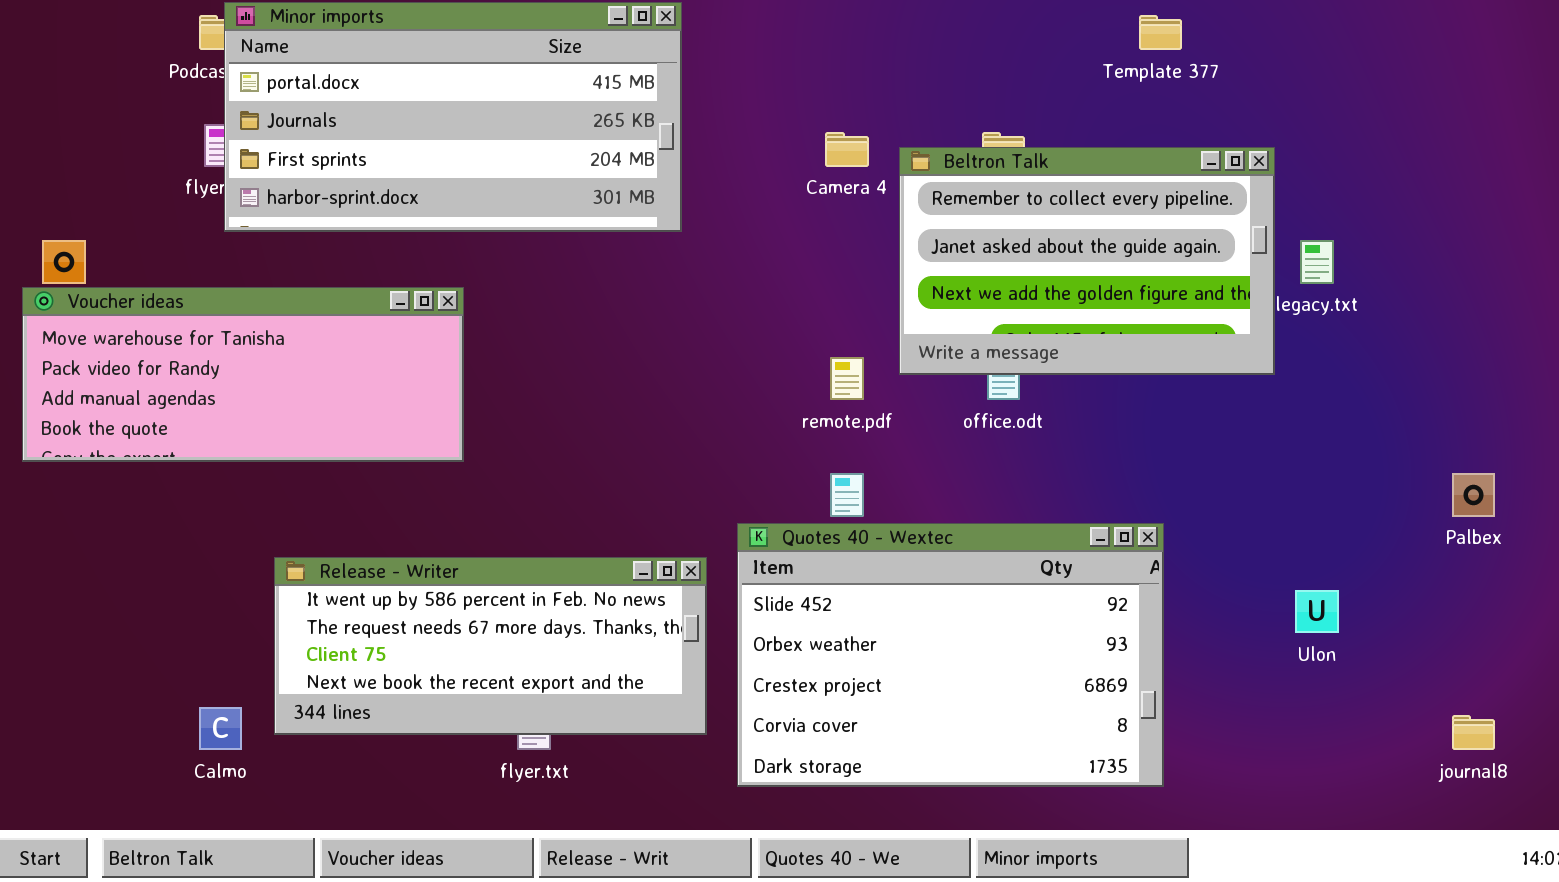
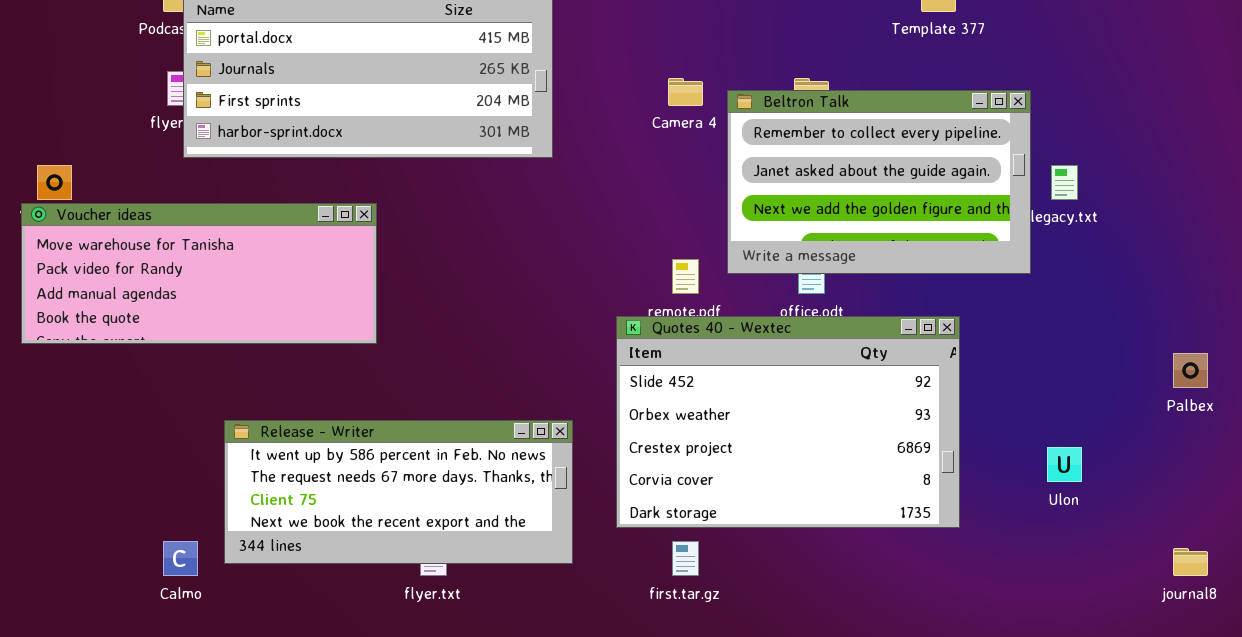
Quotes 40 - Wextec: [737,523,1164,787] -> [616,316,960,528], moved

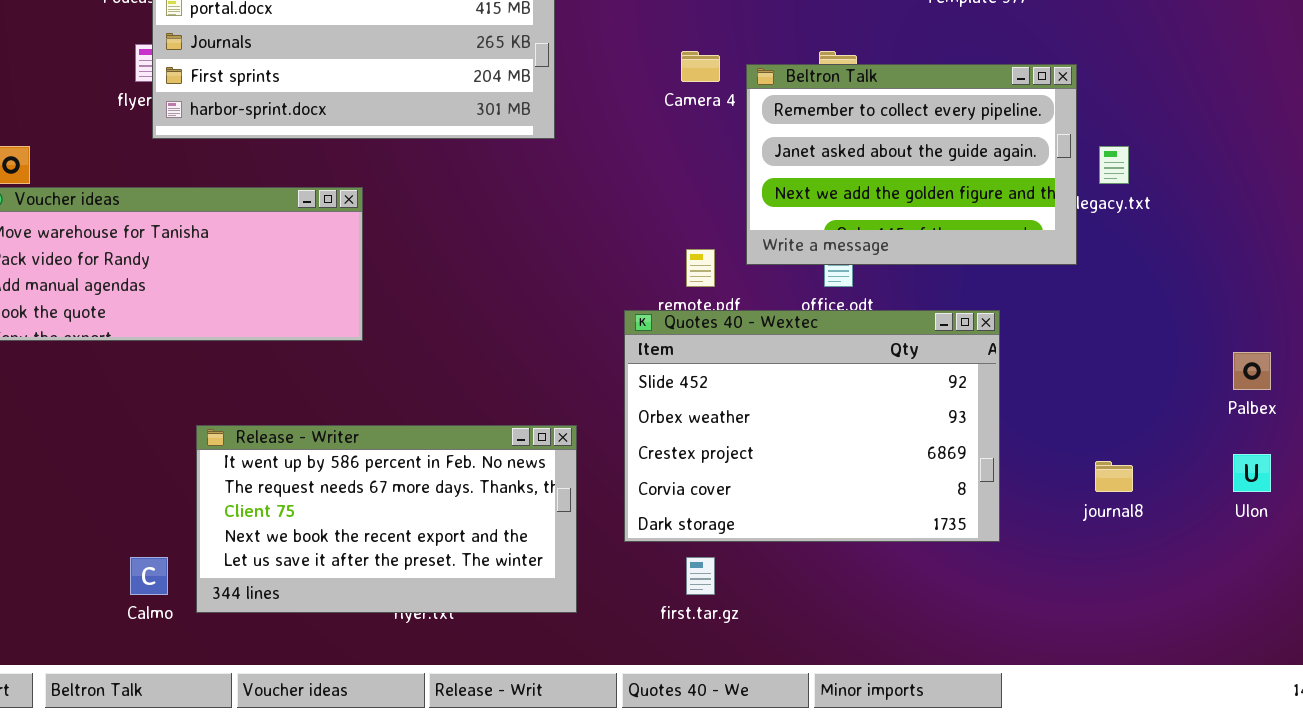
Release - Writer: [224,420,573,564] -> [196,425,577,613], resized
Ulon: [1047,447,1082,482] -> [1233,454,1271,492], moved
journal8: [1173,548,1208,576] -> [1095,461,1133,492], moved

